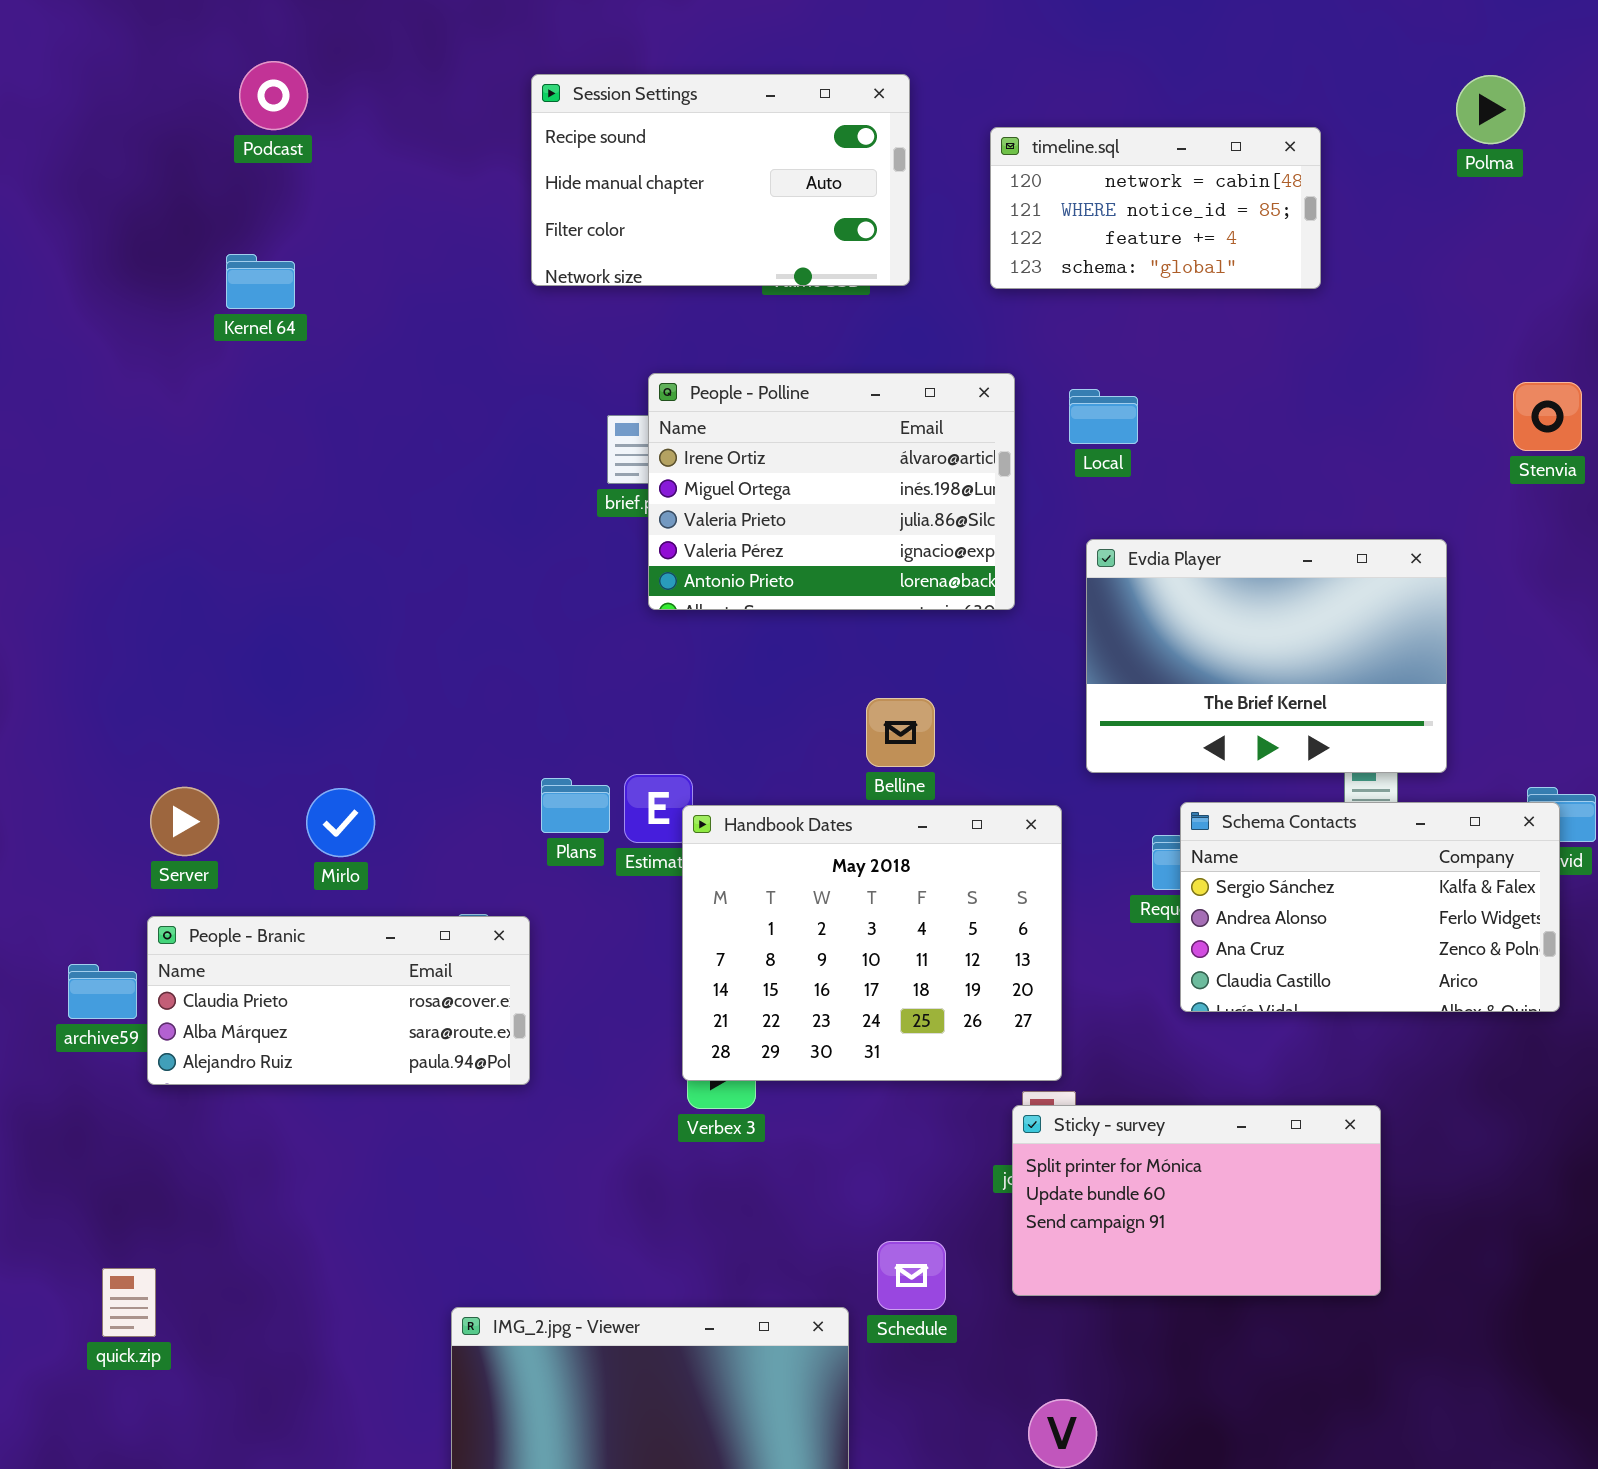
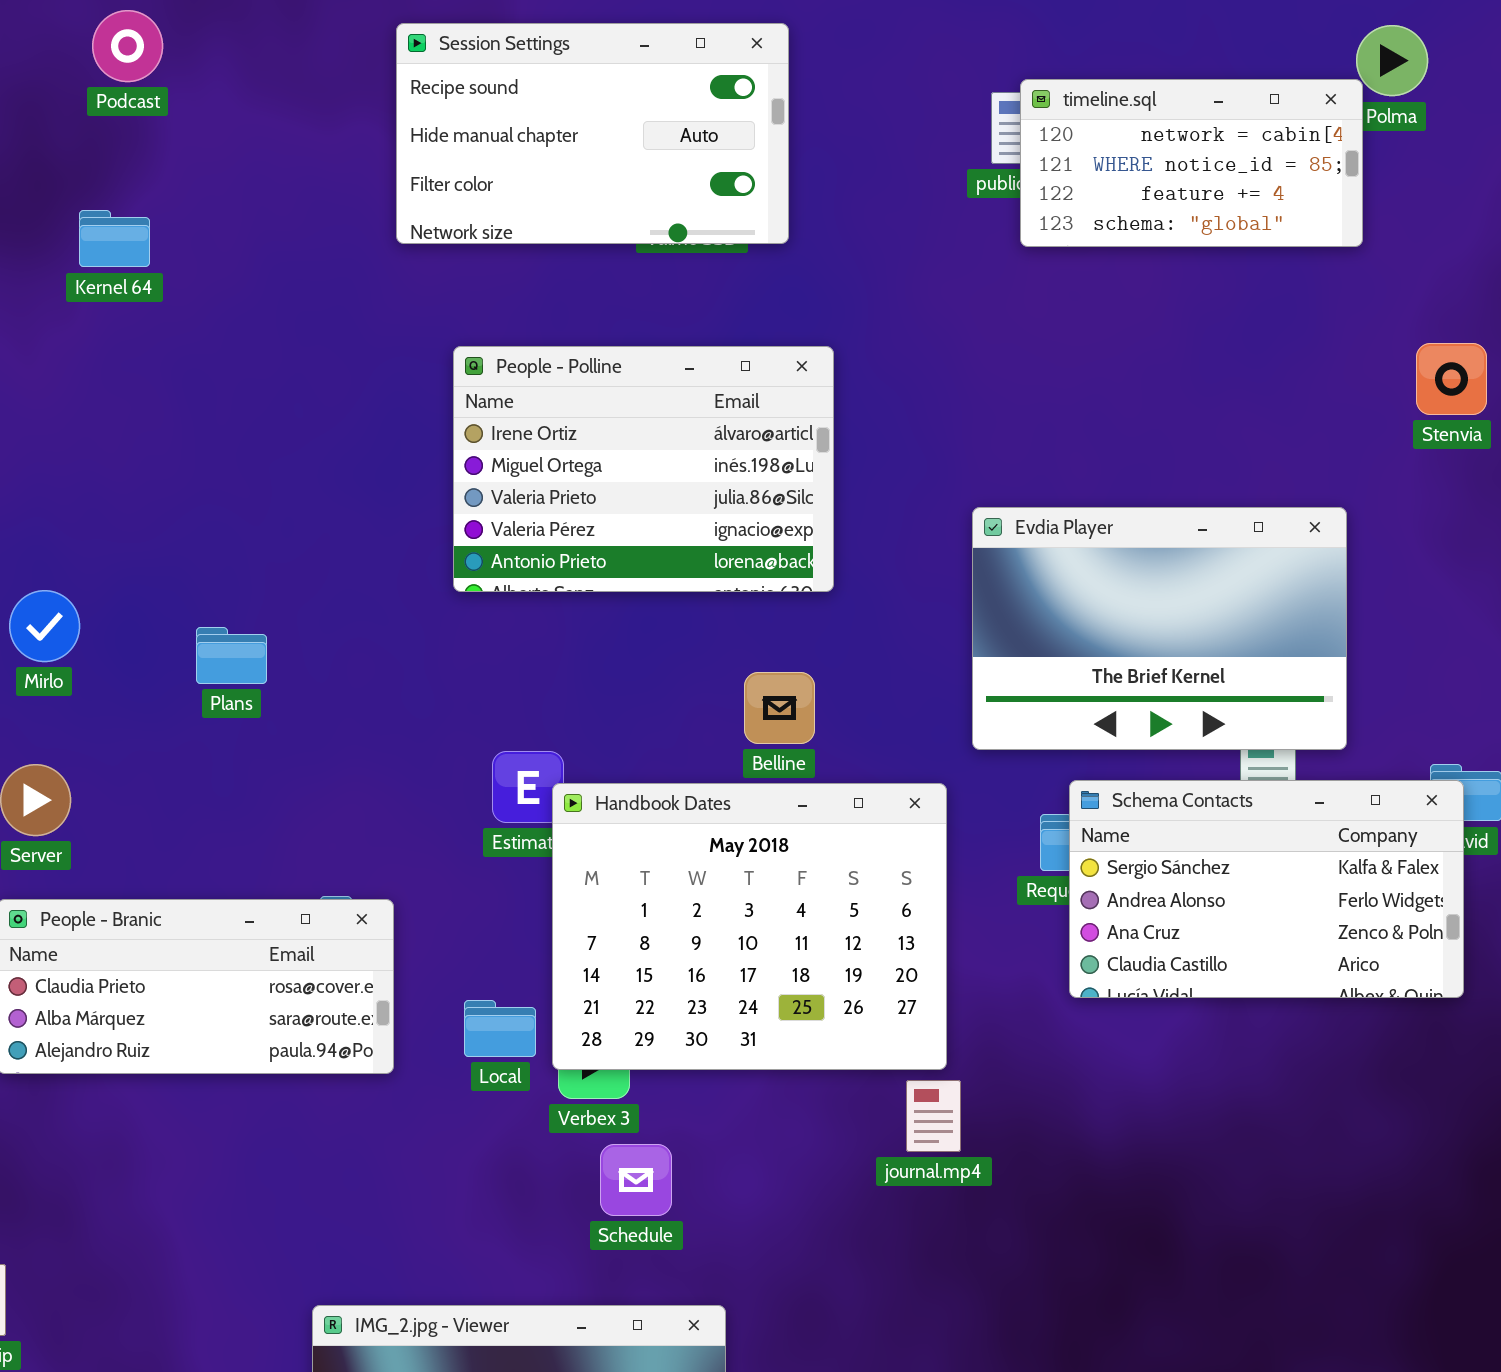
timeline.sql: [990,127,1321,289] -> [1020,79,1363,247], moved
People - Polline: [648,373,1015,610] -> [453,346,834,592], moved
Local: [1069,389,1138,444] -> [464,1000,536,1057], moved
Plans: [541,778,610,833] -> [196,627,267,684], moved
Mirlo: [306,788,375,857] -> [9,590,80,662], moved
Sticky - survey: [1012,1105,1381,1296] -> none, closed
Schedule: [877,1241,946,1310] -> [600,1144,672,1216], moved

